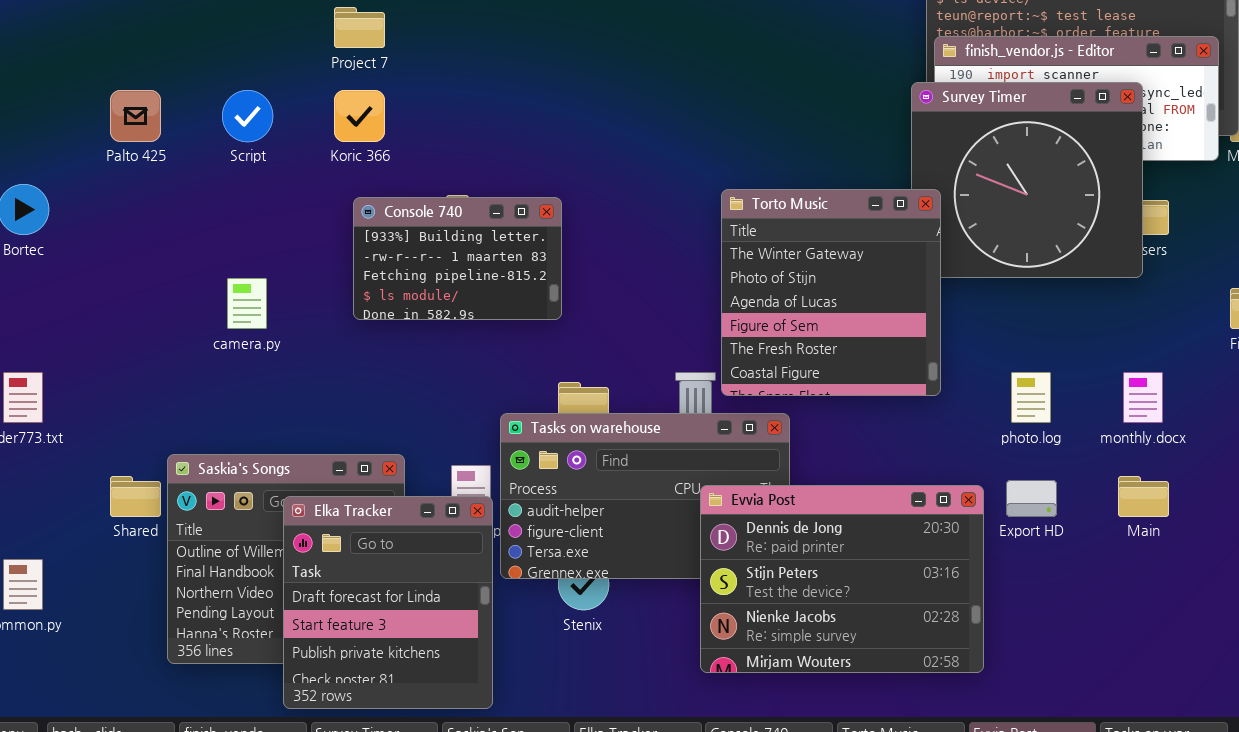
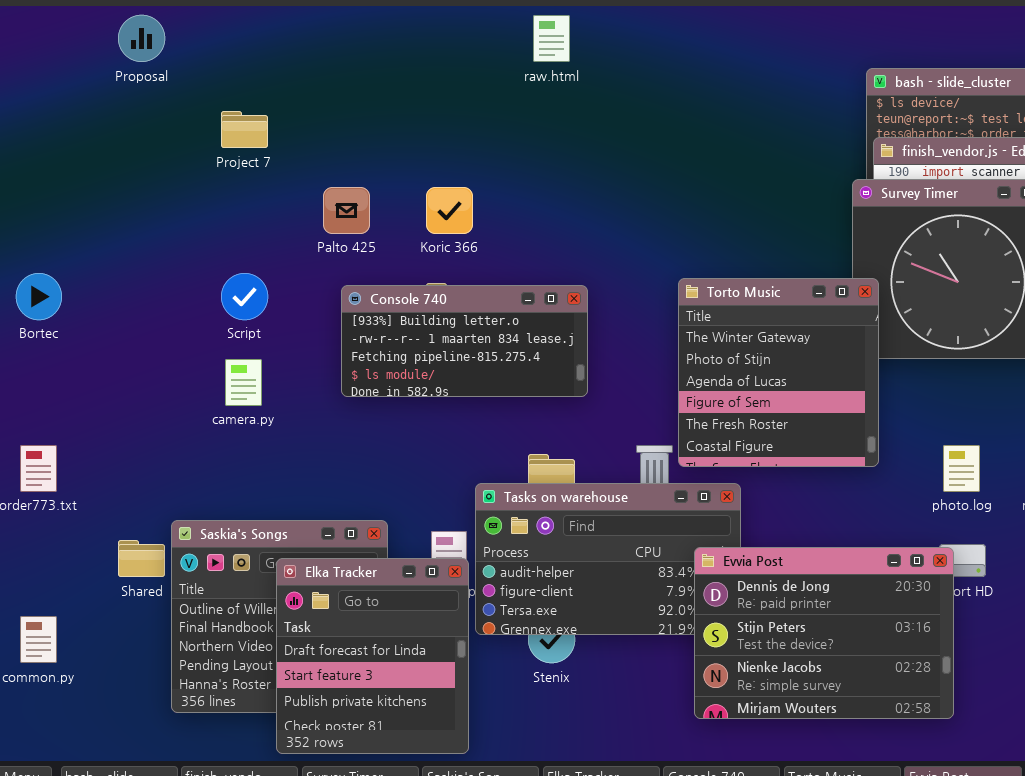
Project 7: [334,7,385,48] -> [221,111,268,148], moved
Palto 425: [110,90,161,142] -> [323,187,370,234], moved
Script: [222,90,273,142] -> [221,273,268,320], moved
Koric 366: [334,90,385,142] -> [426,187,473,234], moved
Console 740: [353,197,562,320] -> [341,285,588,397], resized
Evvia Post: [700,485,984,673] -> [694,547,954,719], moved

